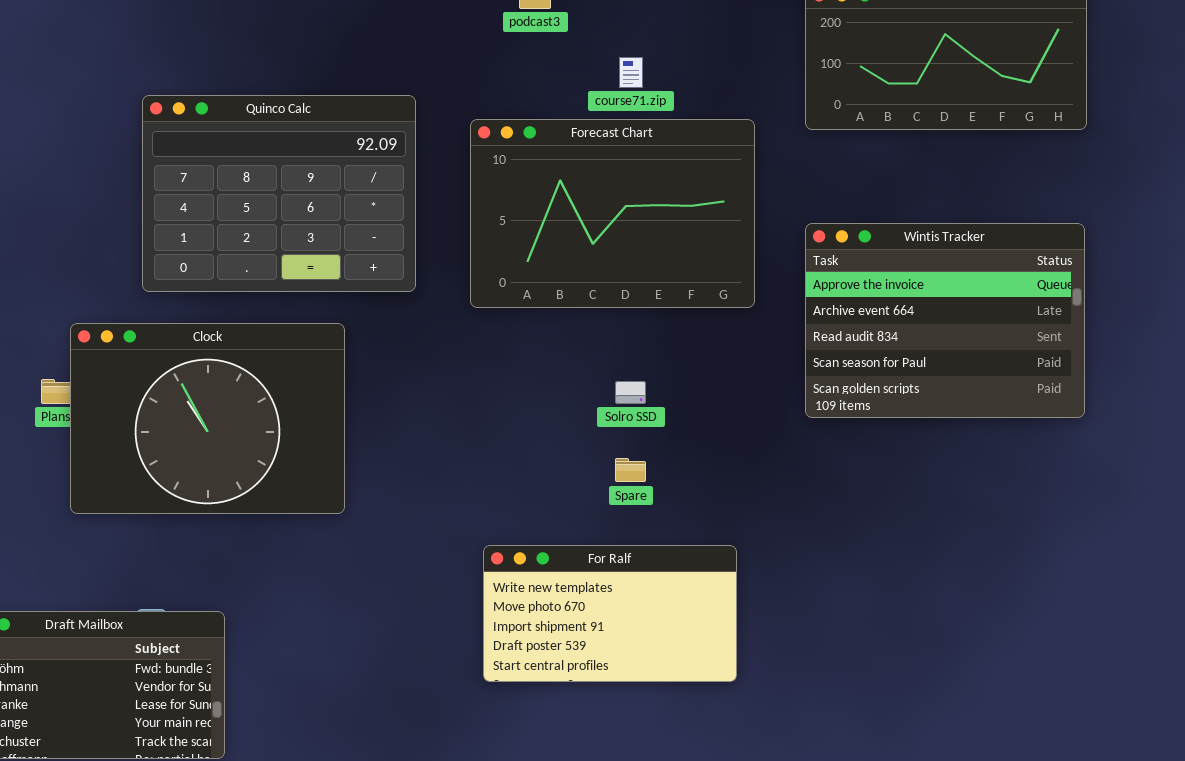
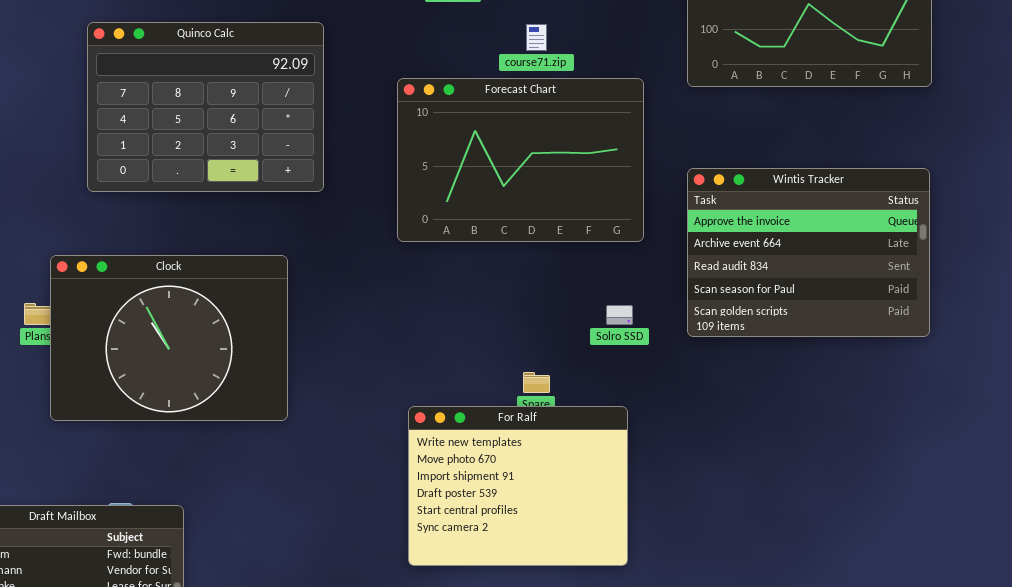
Quinco Calc: [142,95,416,292] -> [87,22,324,192], moved
Solro SSD: [615,381,646,404] -> [606,305,633,325], moved
For Ralf: [483,545,737,682] -> [408,406,628,566], resized

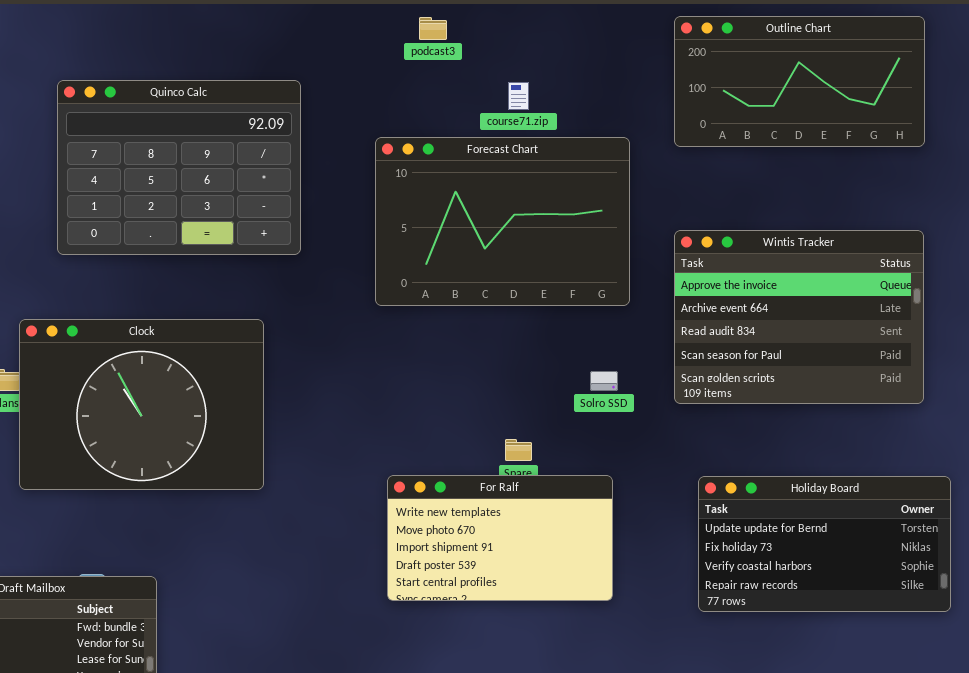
For Ralf: [408,406,628,566] -> [387,475,613,601], resized
Holiday Board: none -> [698,476,951,612], opened

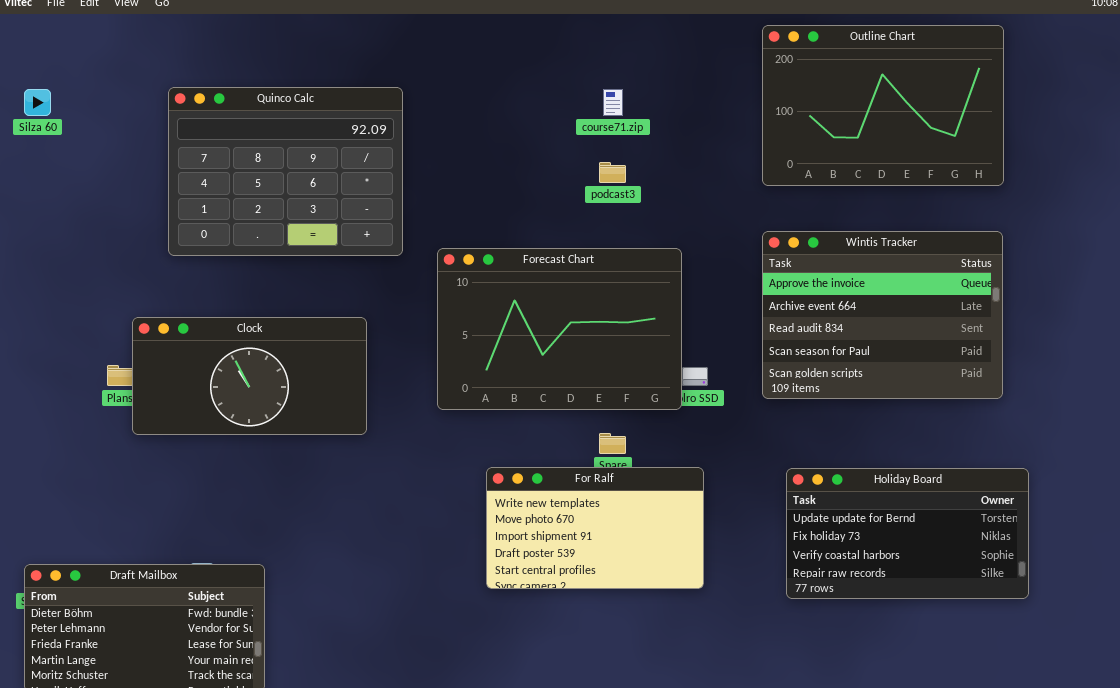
Outline Chart: [674,16,925,147] -> [762,25,1004,186], resized
podcast3: [419,17,447,40] -> [599,162,626,183], moved
Forecast Chart: [375,137,630,306] -> [437,248,682,410], moved
Clock: [19,319,264,490] -> [132,317,367,435], resized

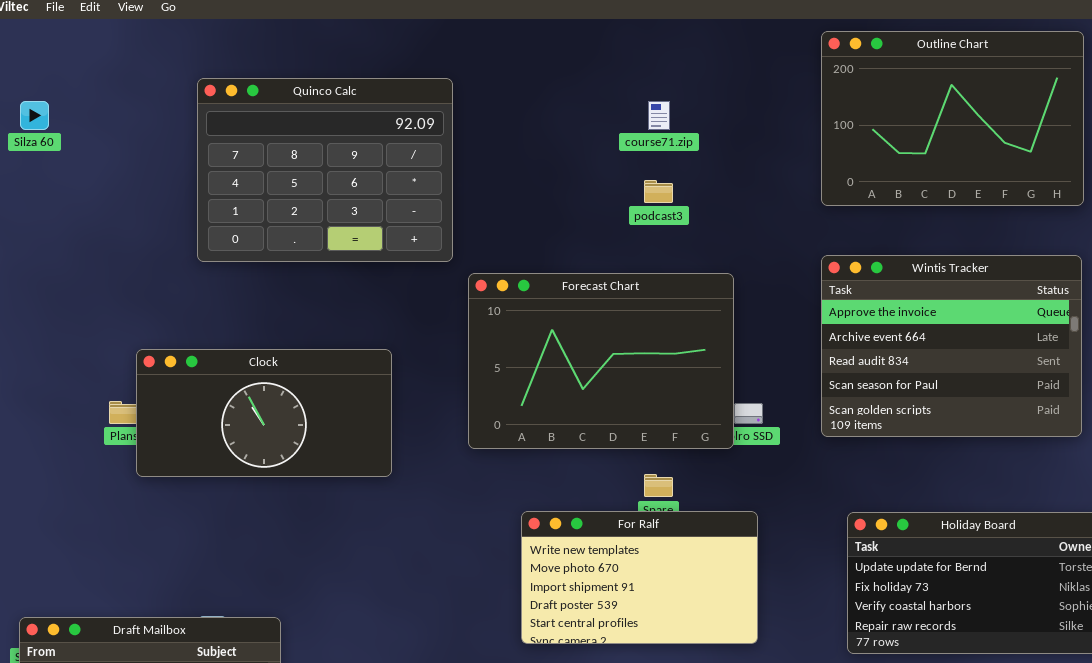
Quinco Calc: [168,87,403,256] -> [197,78,453,262], moved

